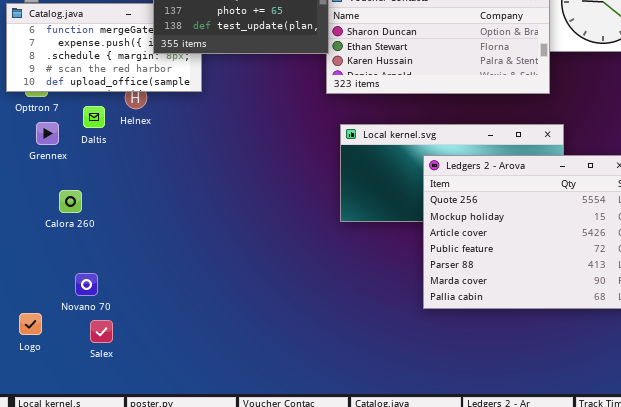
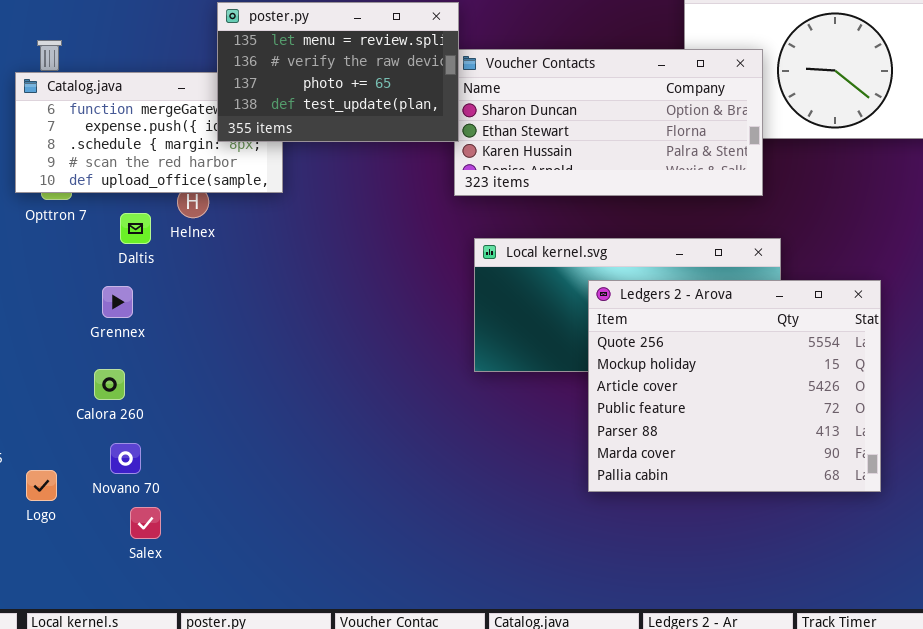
Grennex: [36,122,59,145] -> [102,286,133,318], moved
Calora 260: [59,190,82,213] -> [94,369,125,400], moved
Logo: [19,313,42,335] -> [26,470,57,501], moved

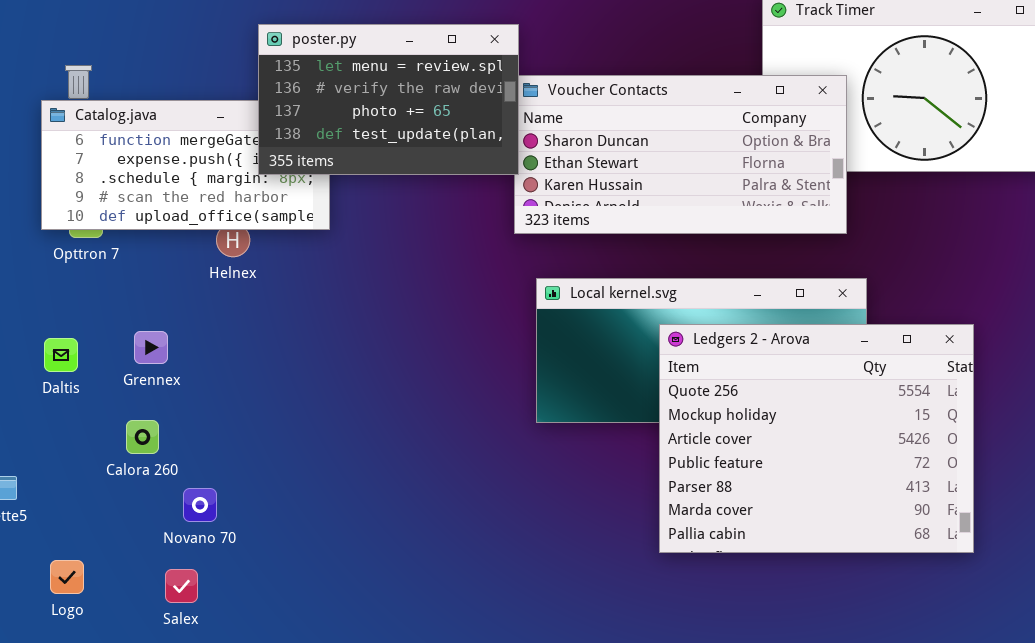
Daltis: [120,213,151,244] -> [44,338,78,372], moved
Novano 70: [110,443,141,474] -> [183,488,217,522], moved
Logo: [26,470,57,501] -> [50,560,84,594], moved

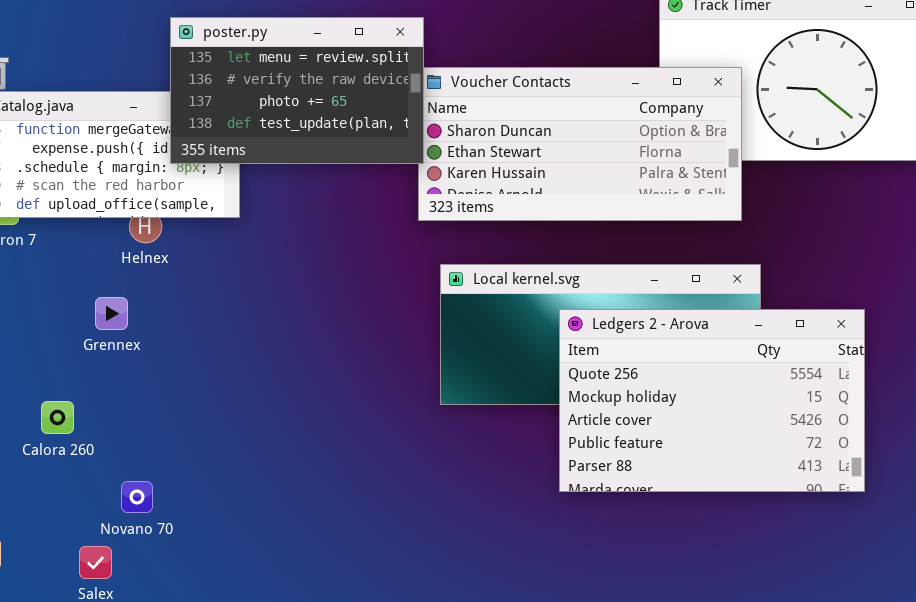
Ledgers 2 - Arova: [659,324,974,553] -> [559,309,865,492], resized
Grennex: [134,331,168,364] -> [95,297,128,330], moved
Novano 70: [183,488,217,522] -> [121,481,153,513], moved

